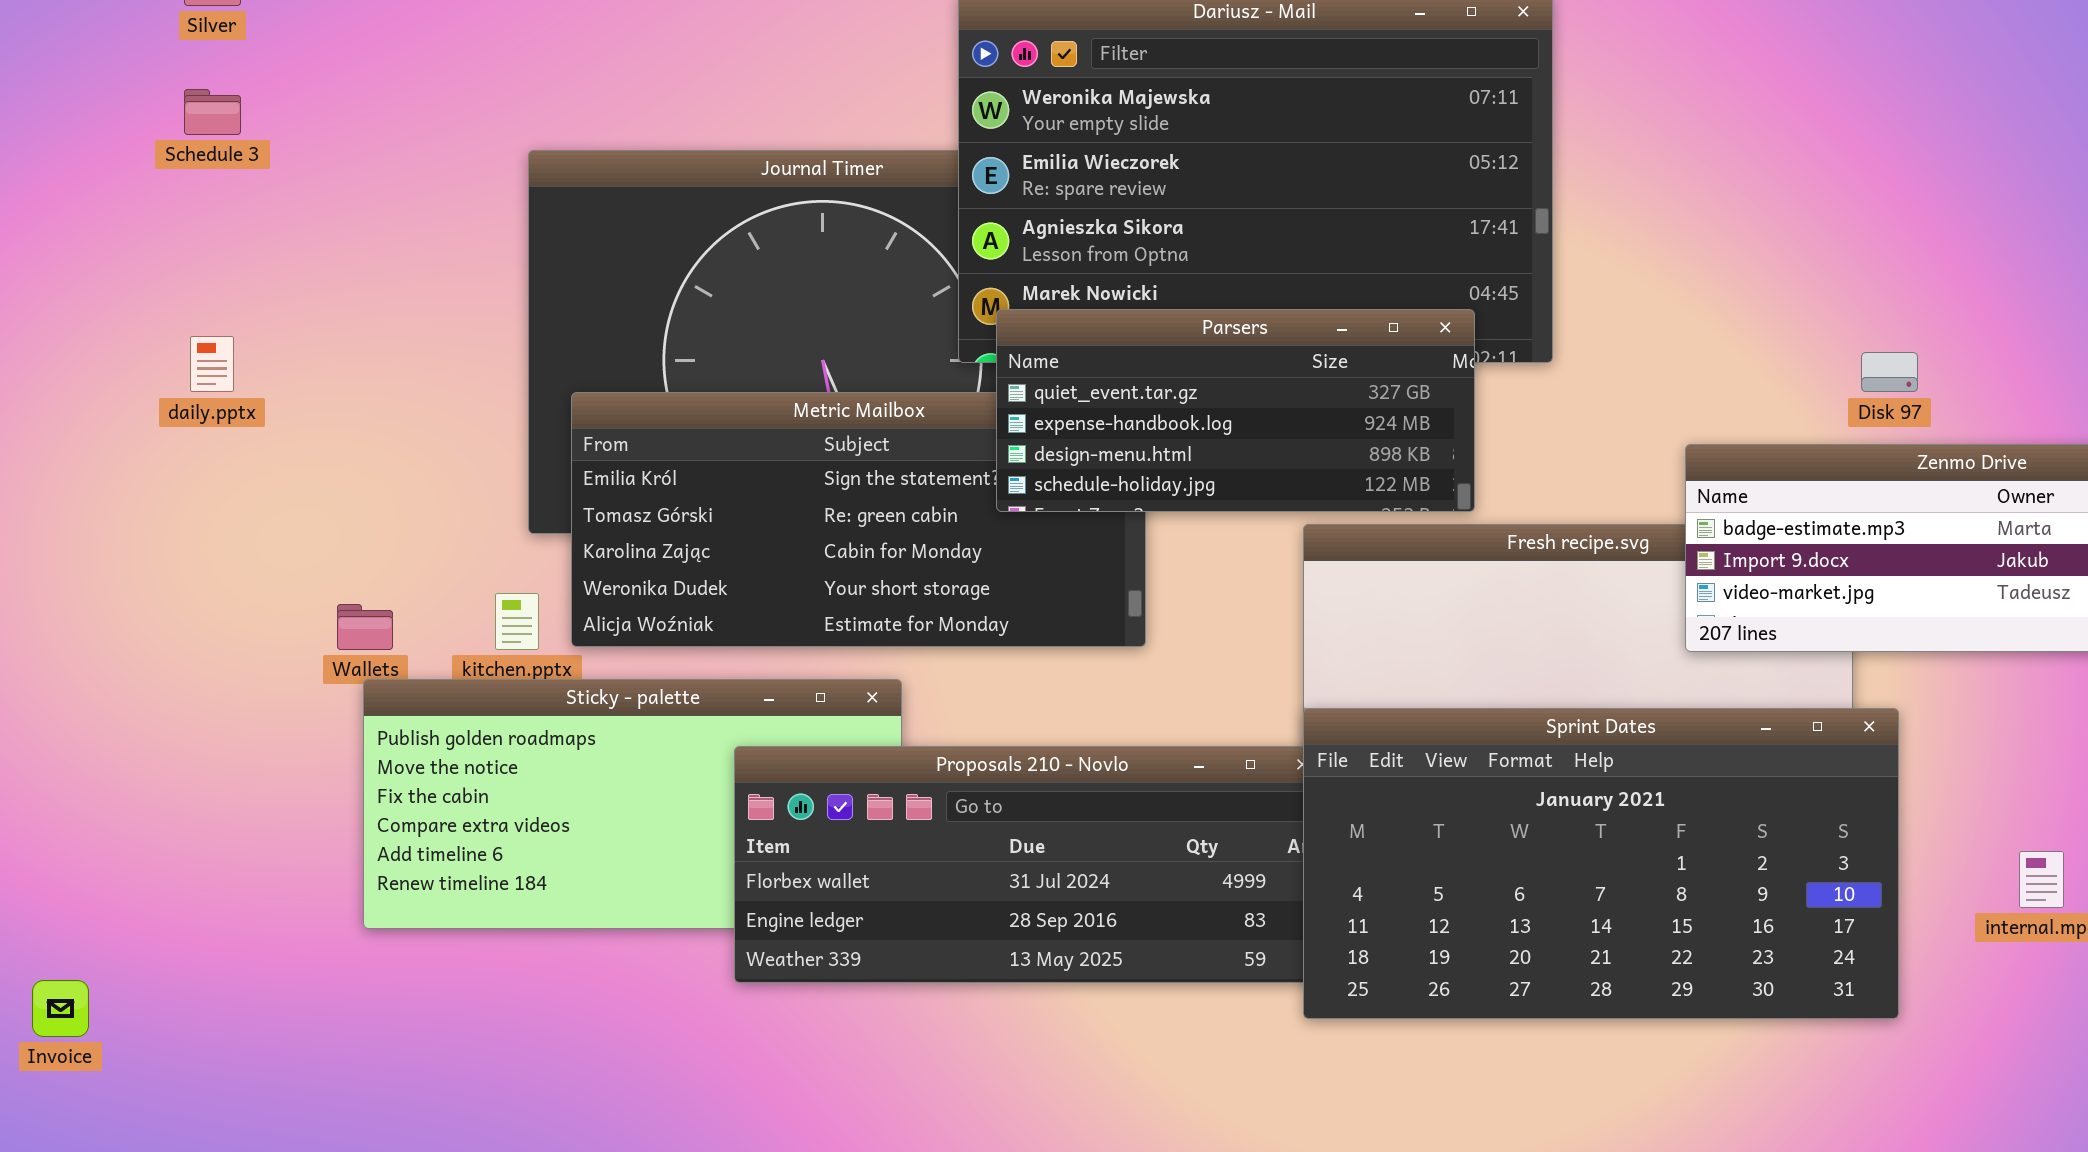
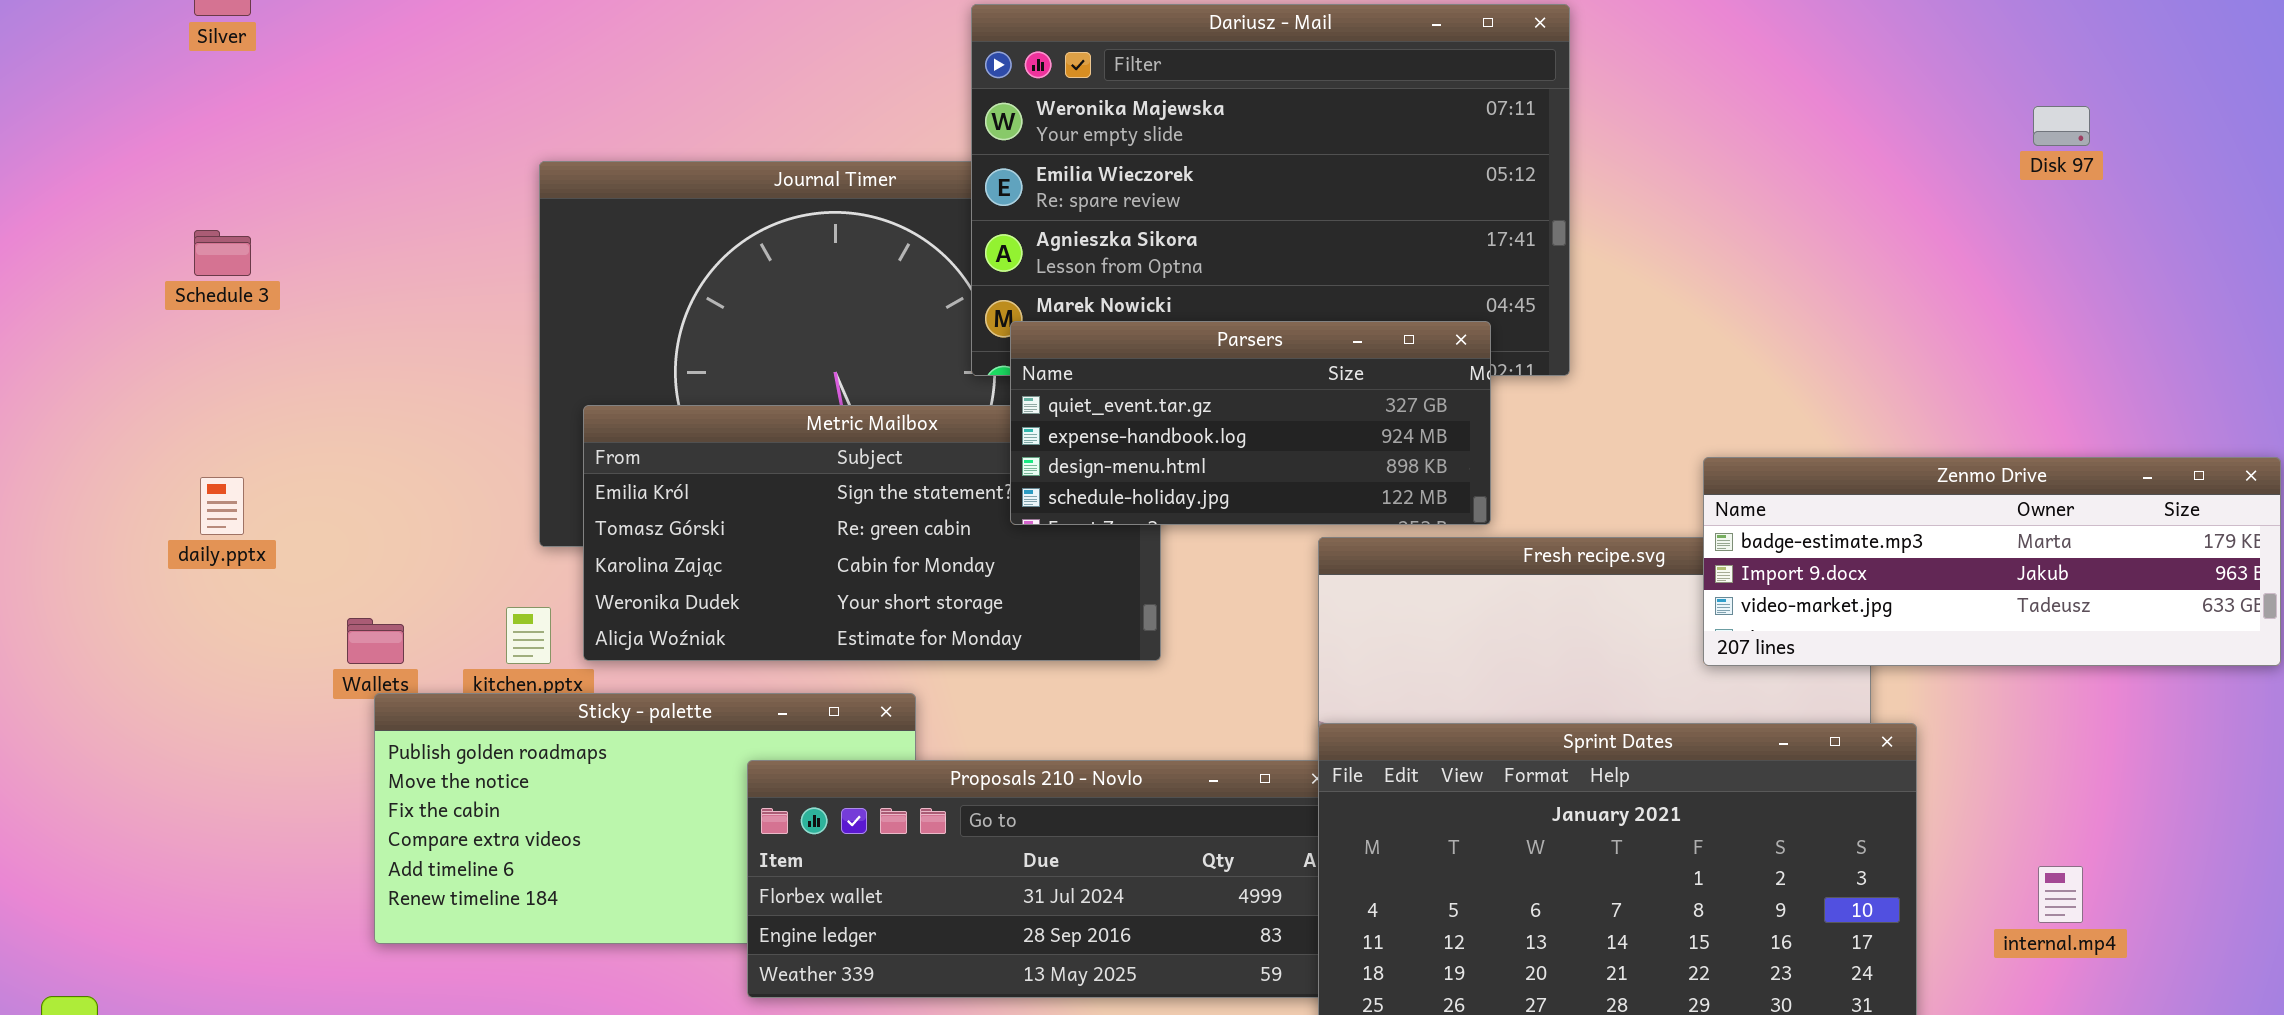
Schedule 3: [184,89,241,135] -> [194,230,251,276], moved
daily.pptx: [190,336,234,392] -> [200,477,244,535], moved
Disk 97: [1861,352,1918,392] -> [2033,106,2090,146], moved

